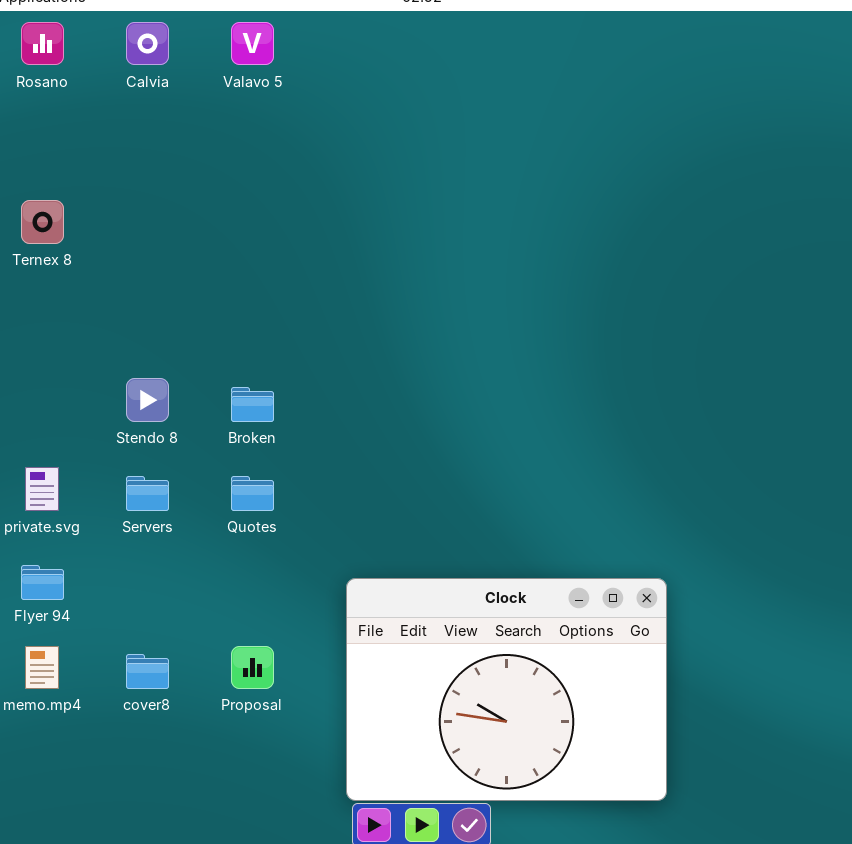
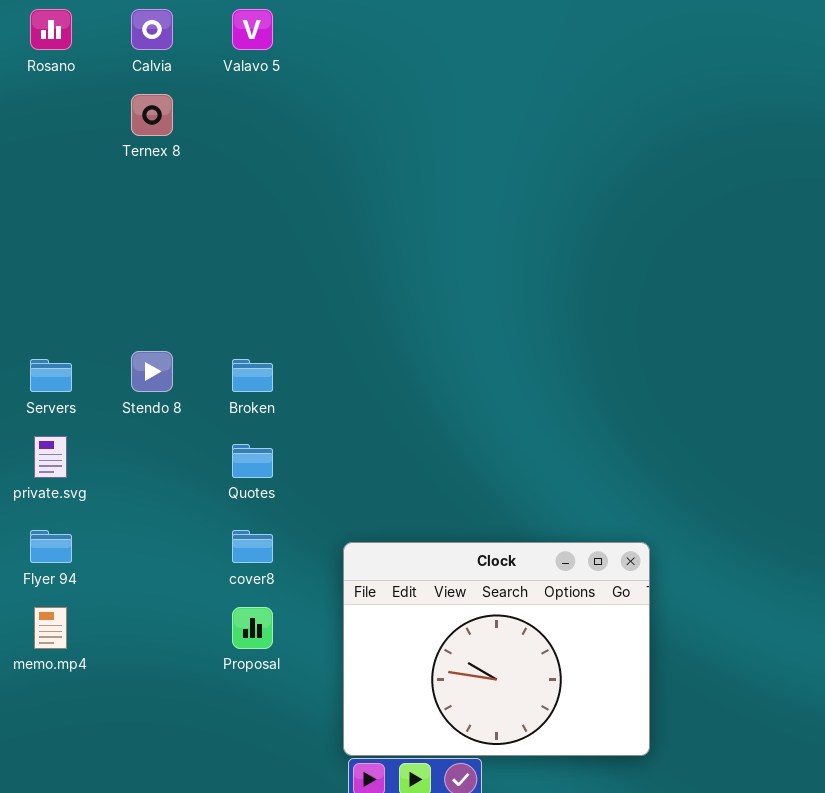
Ternex 8: [21,200,64,244] -> [131,94,173,136], moved
Servers: [126,476,169,511] -> [30,359,72,392], moved
cover8: [126,654,169,689] -> [232,530,273,563], moved

